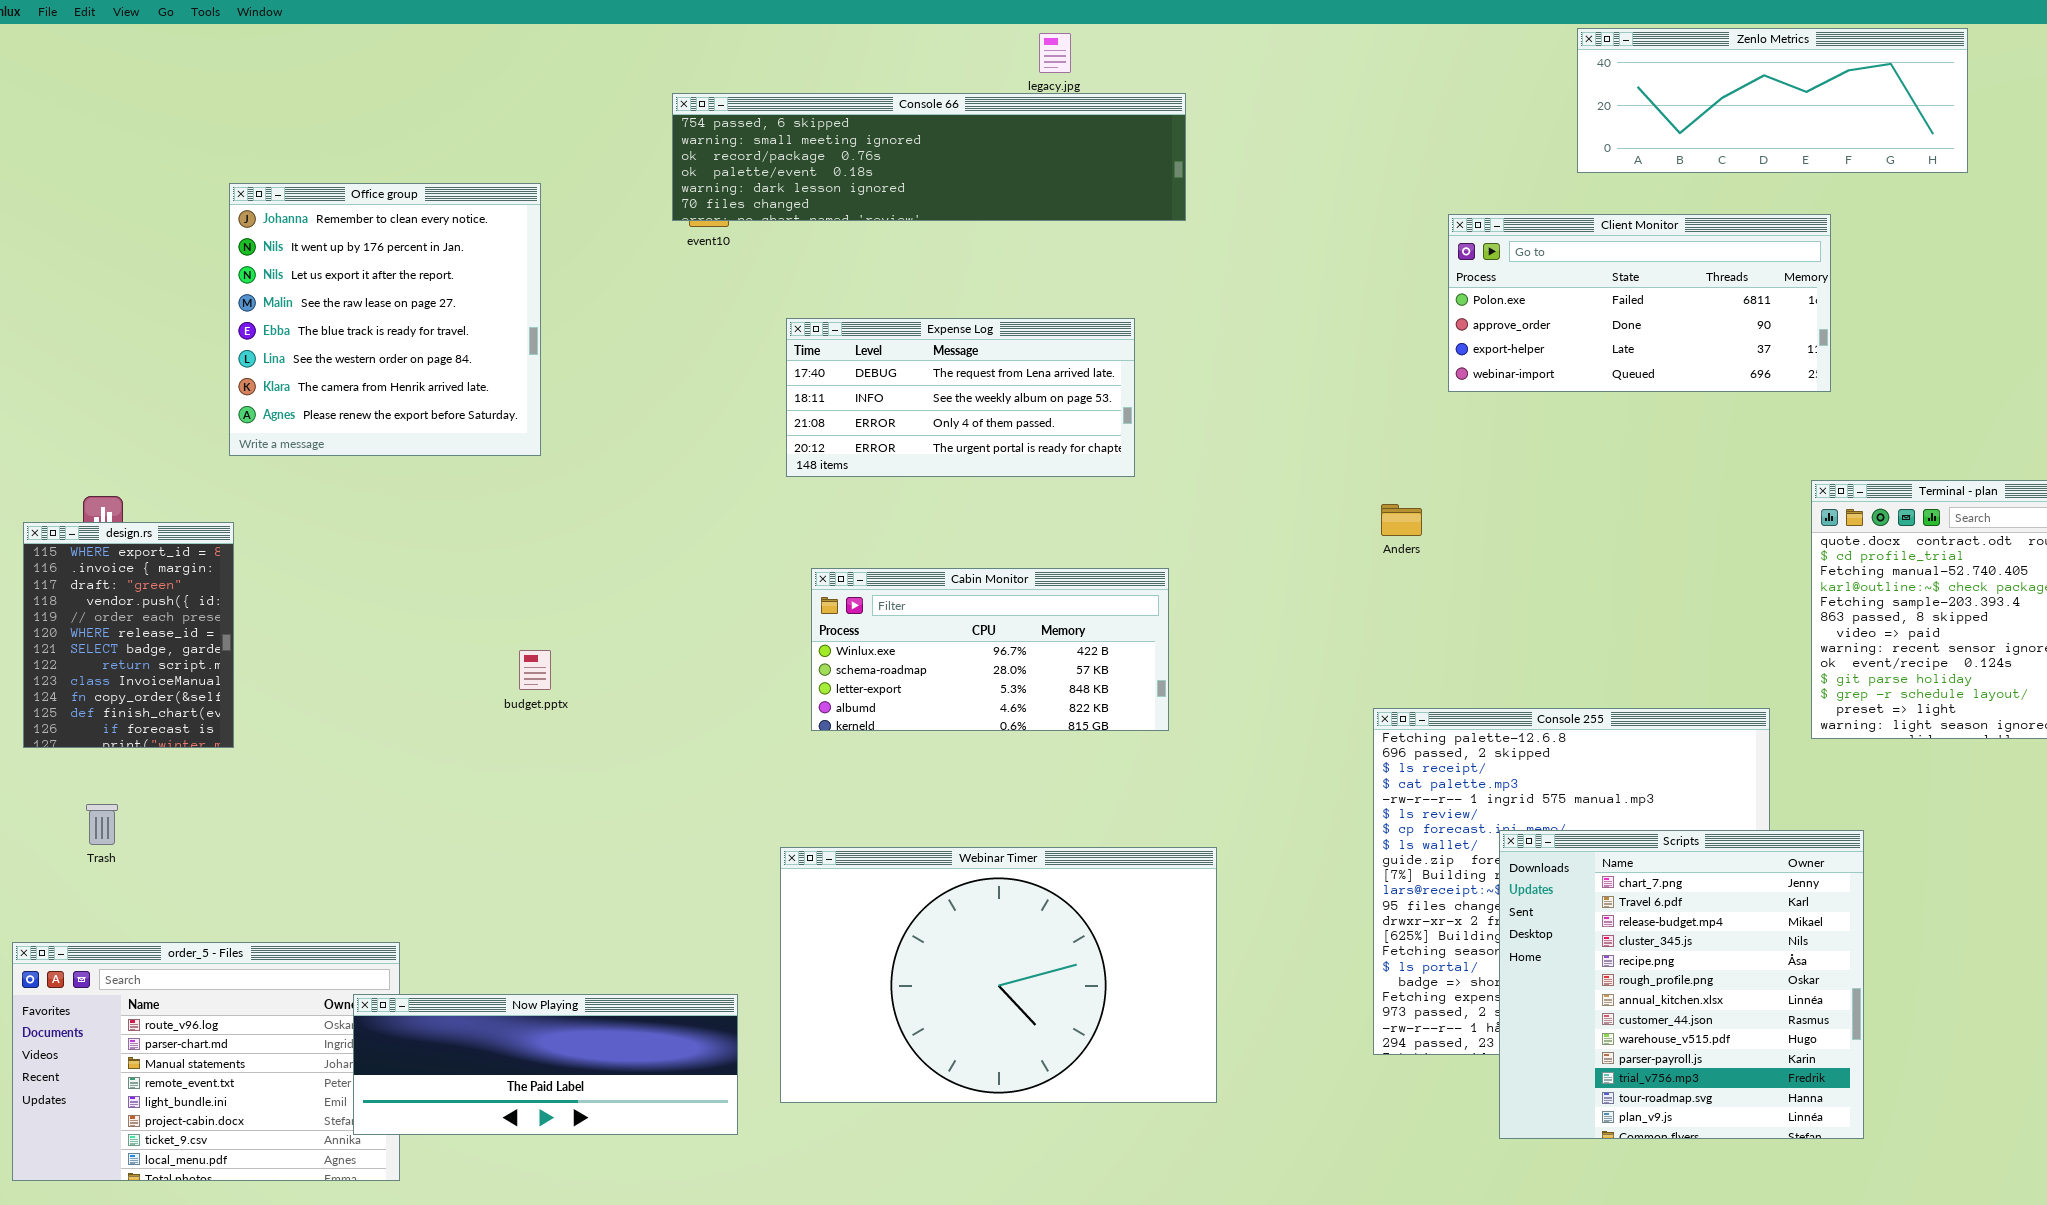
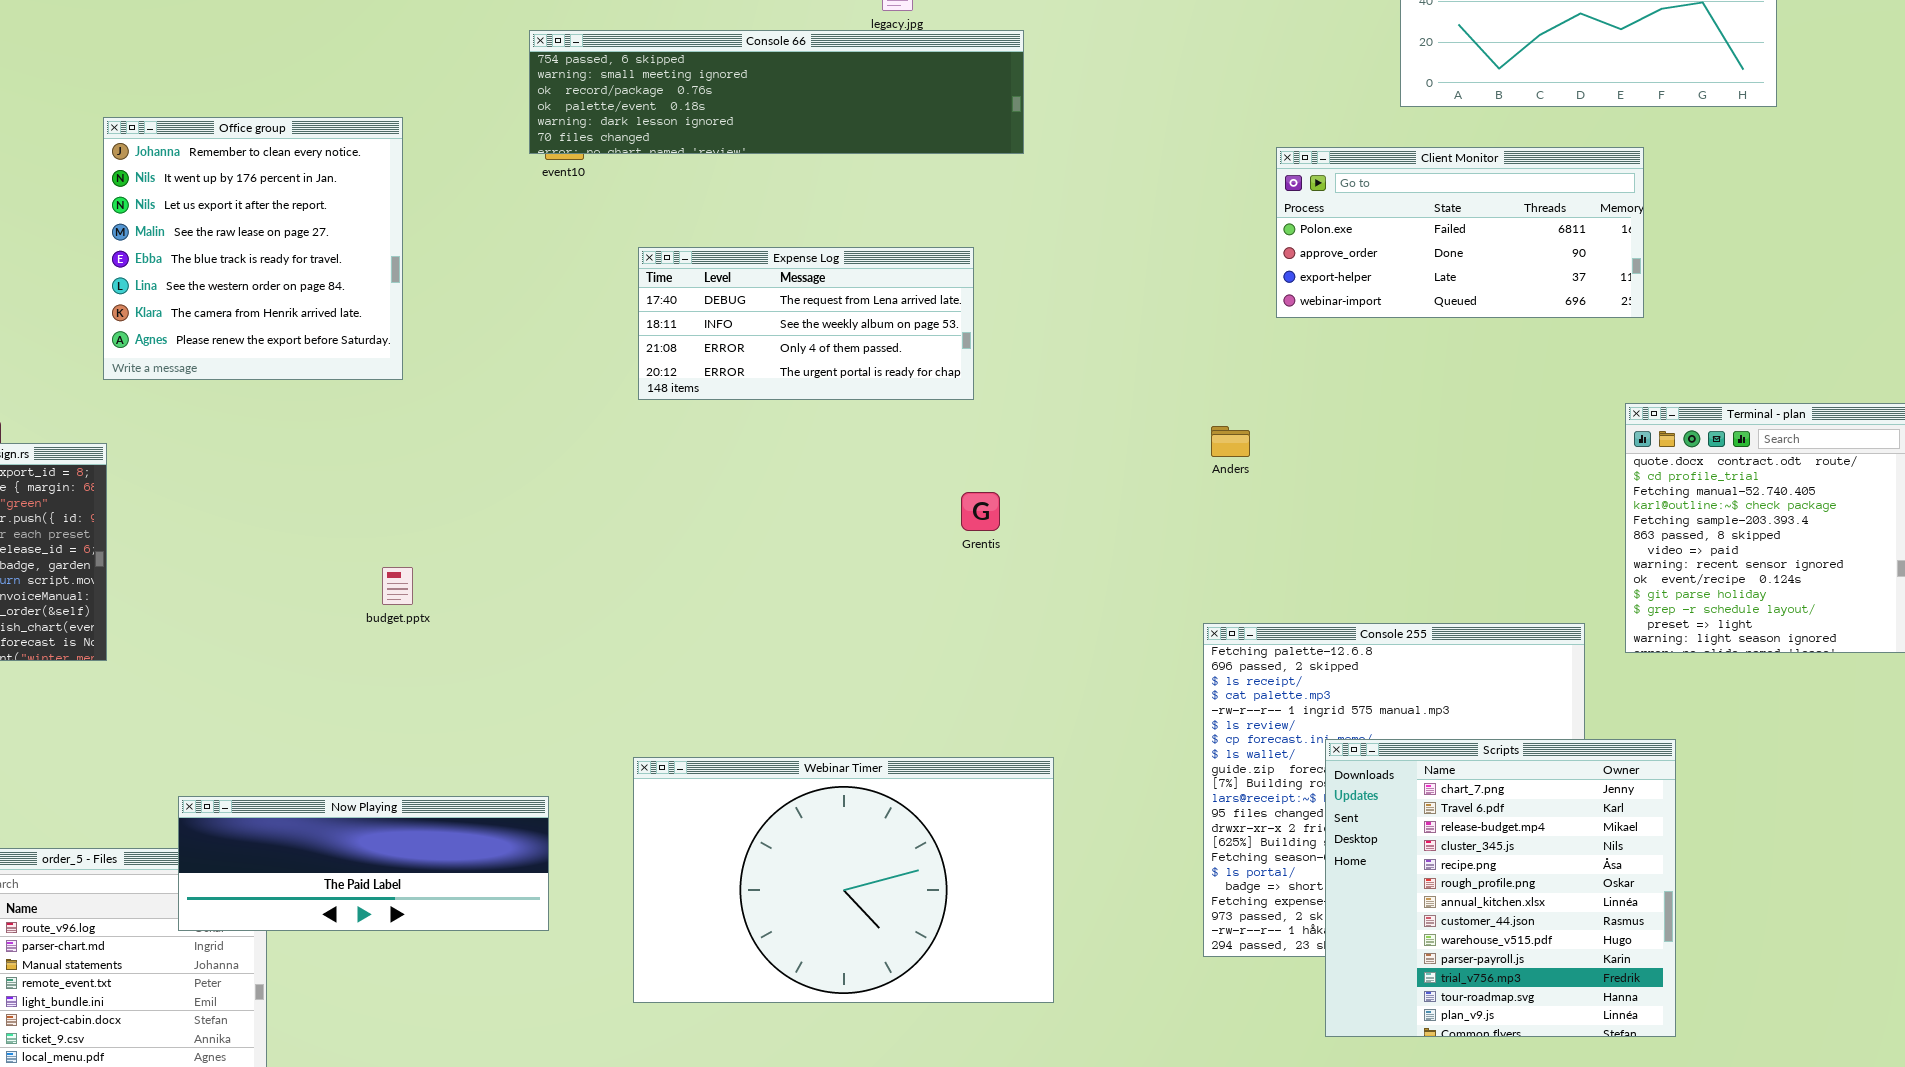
Cabin Monitor: [811,568,1169,731] -> none, closed
Now Playing: [353,994,738,1135] -> [178,796,549,931], moved

